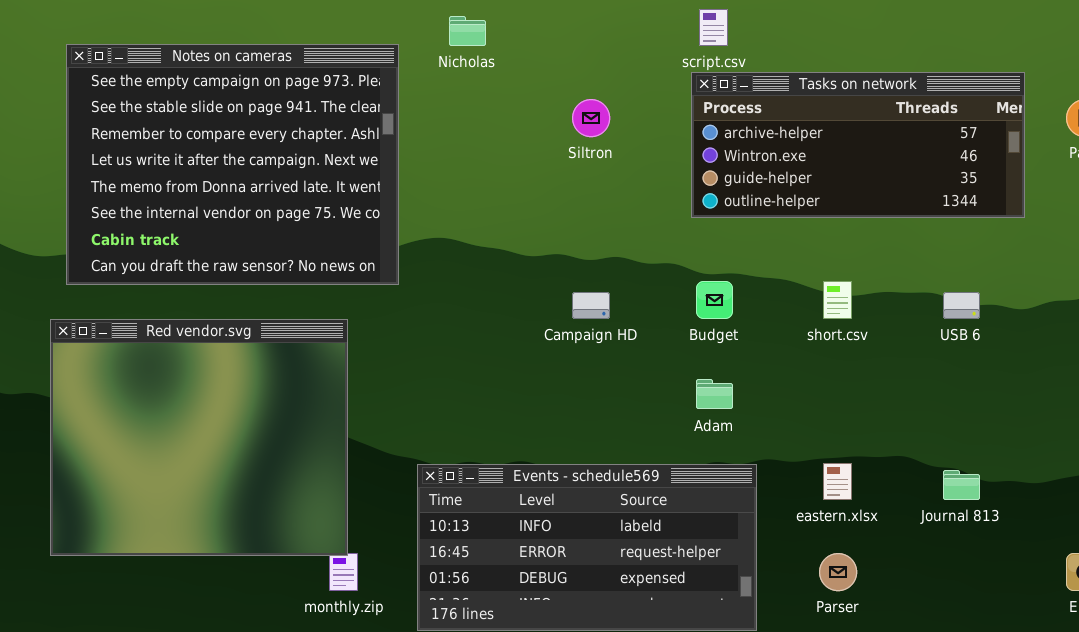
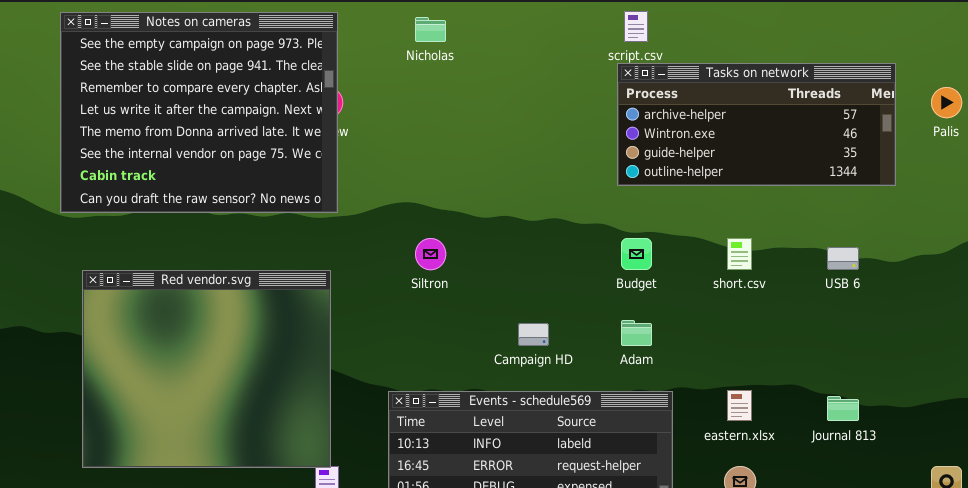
Notes on cameras: [66,44,399,285] -> [60,12,338,213], moved
Siltron: [572,99,610,137] -> [415,238,446,270], moved
Campaign HD: [572,292,610,319] -> [518,323,549,346], moved

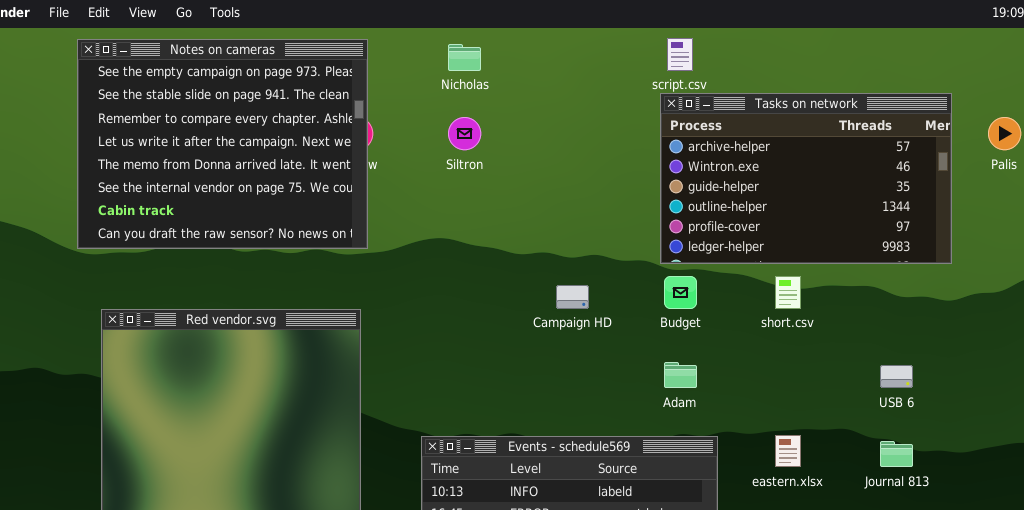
Tasks on network: [617,63,896,186] -> [660,93,952,264], resized
Siltron: [415,238,446,270] -> [448,117,481,150], moved
USB 6: [827,247,859,270] -> [880,365,913,388], moved
Campaign HD: [518,323,549,346] -> [556,285,589,309], moved

